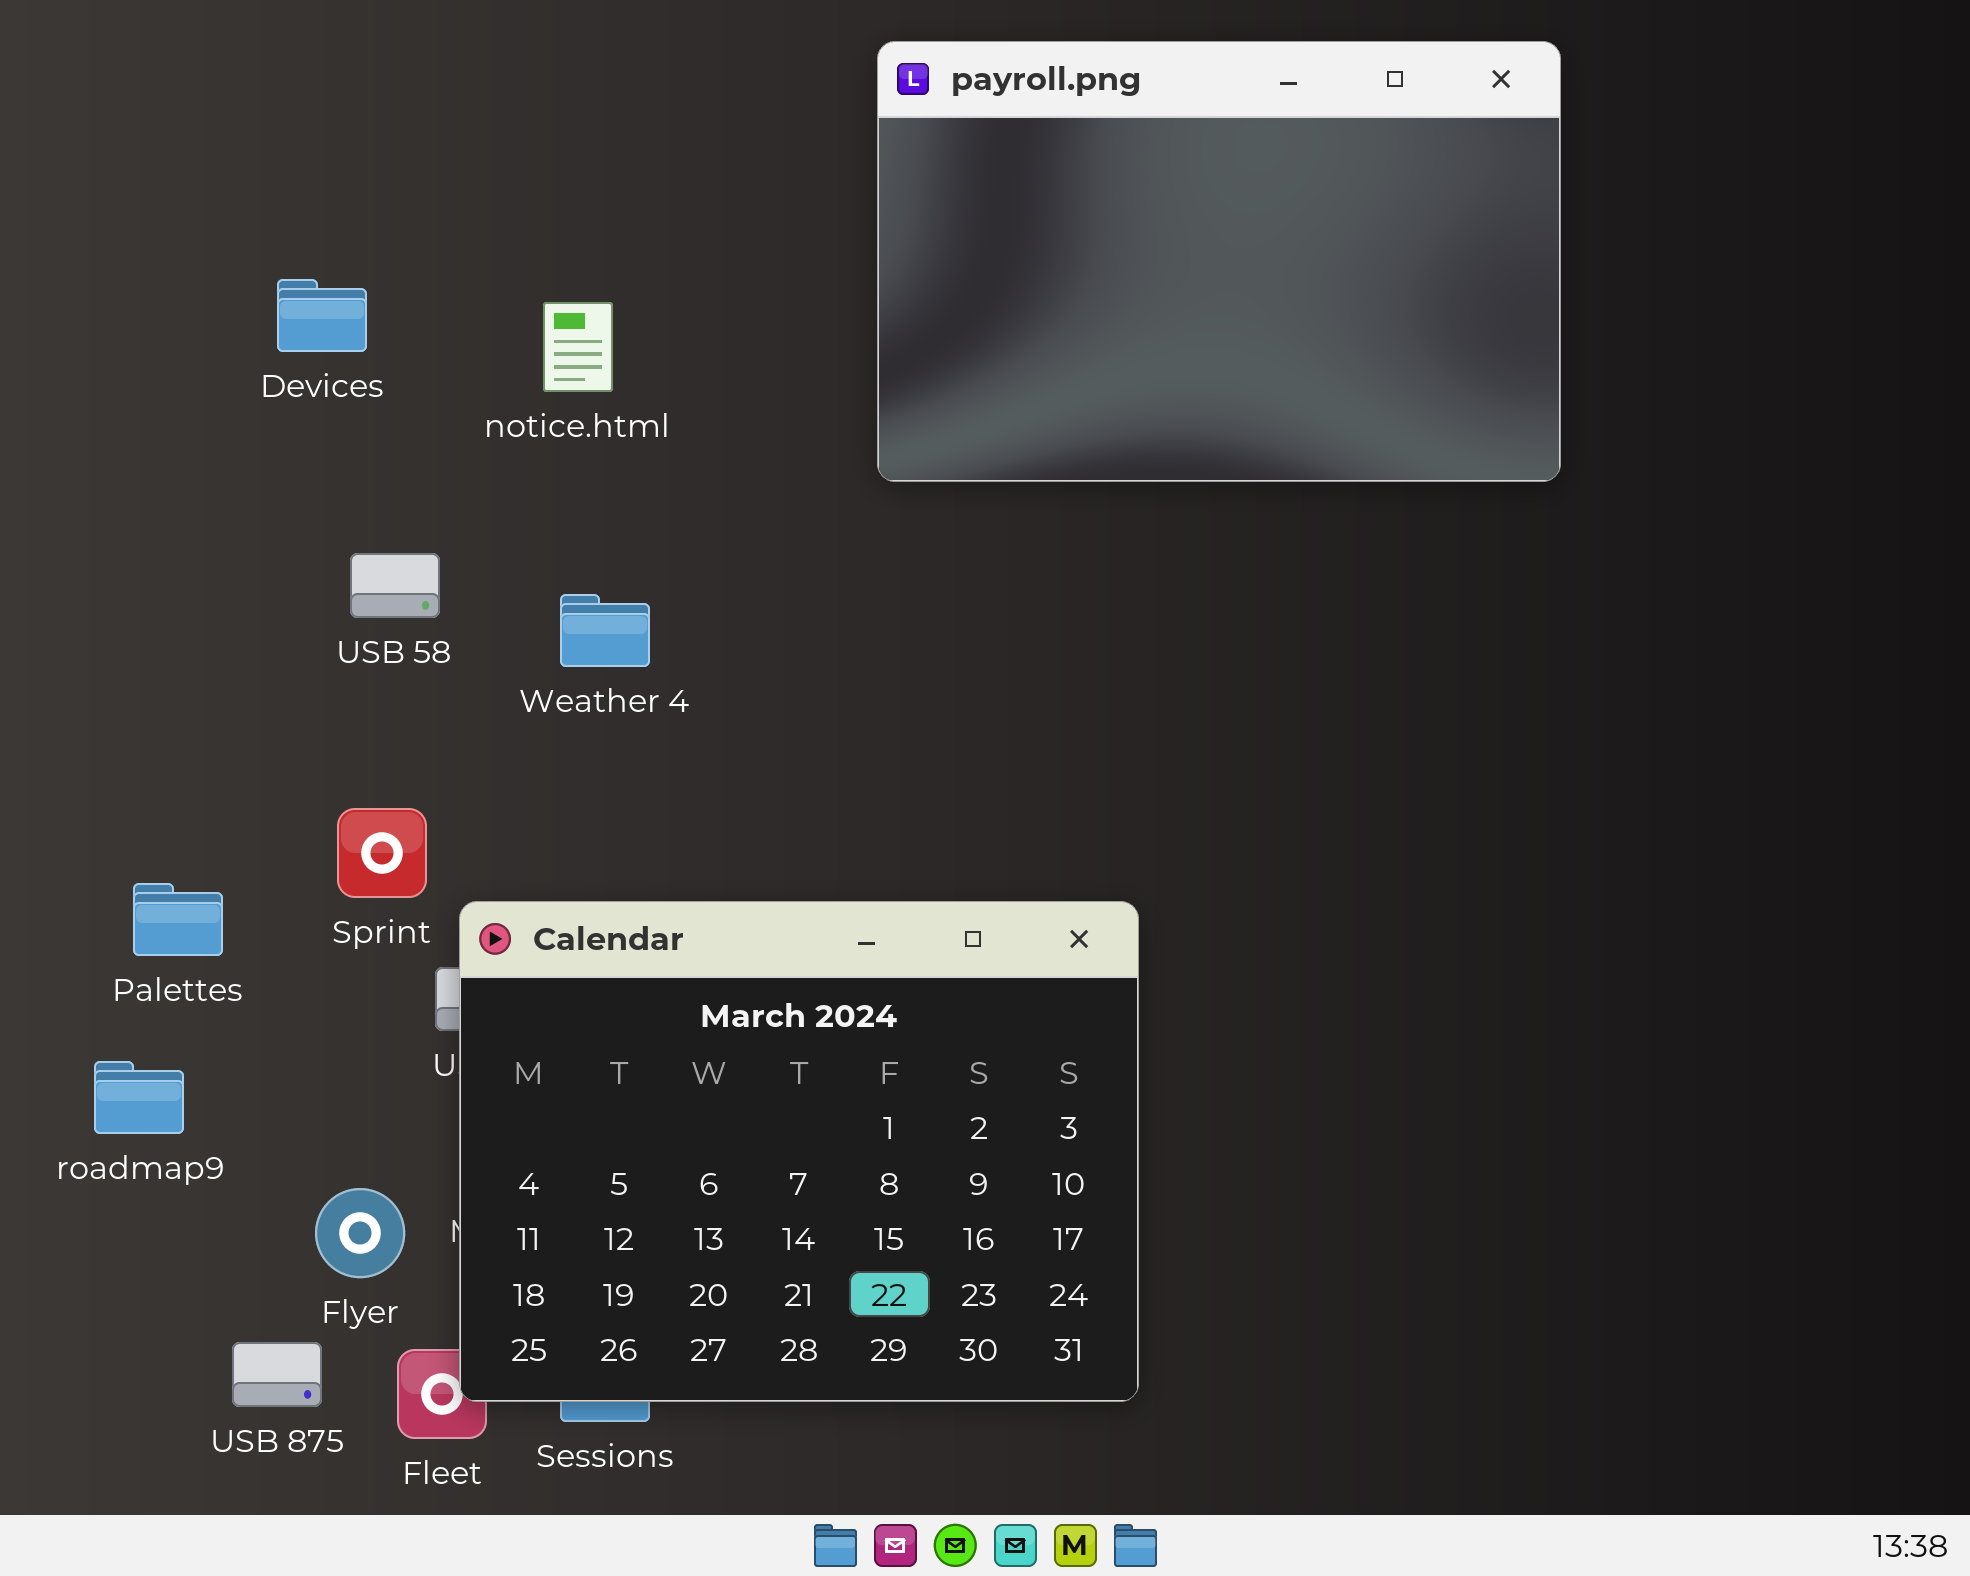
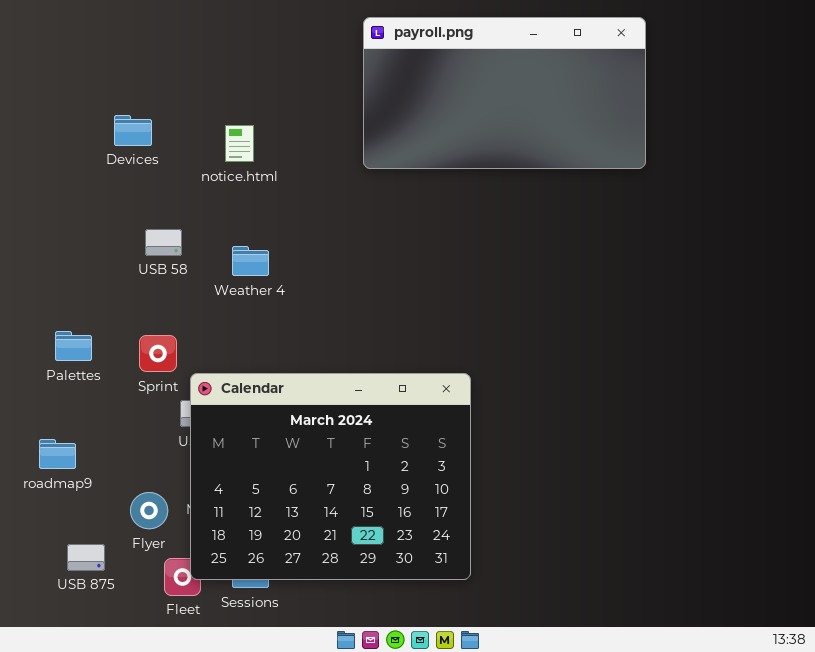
payroll.png: [877,41,1561,482] -> [363,17,646,169], resized
Palettes: [133,883,223,956] -> [55,331,92,361], moved
USB 875: [232,1342,322,1407] -> [67,544,105,571], moved

